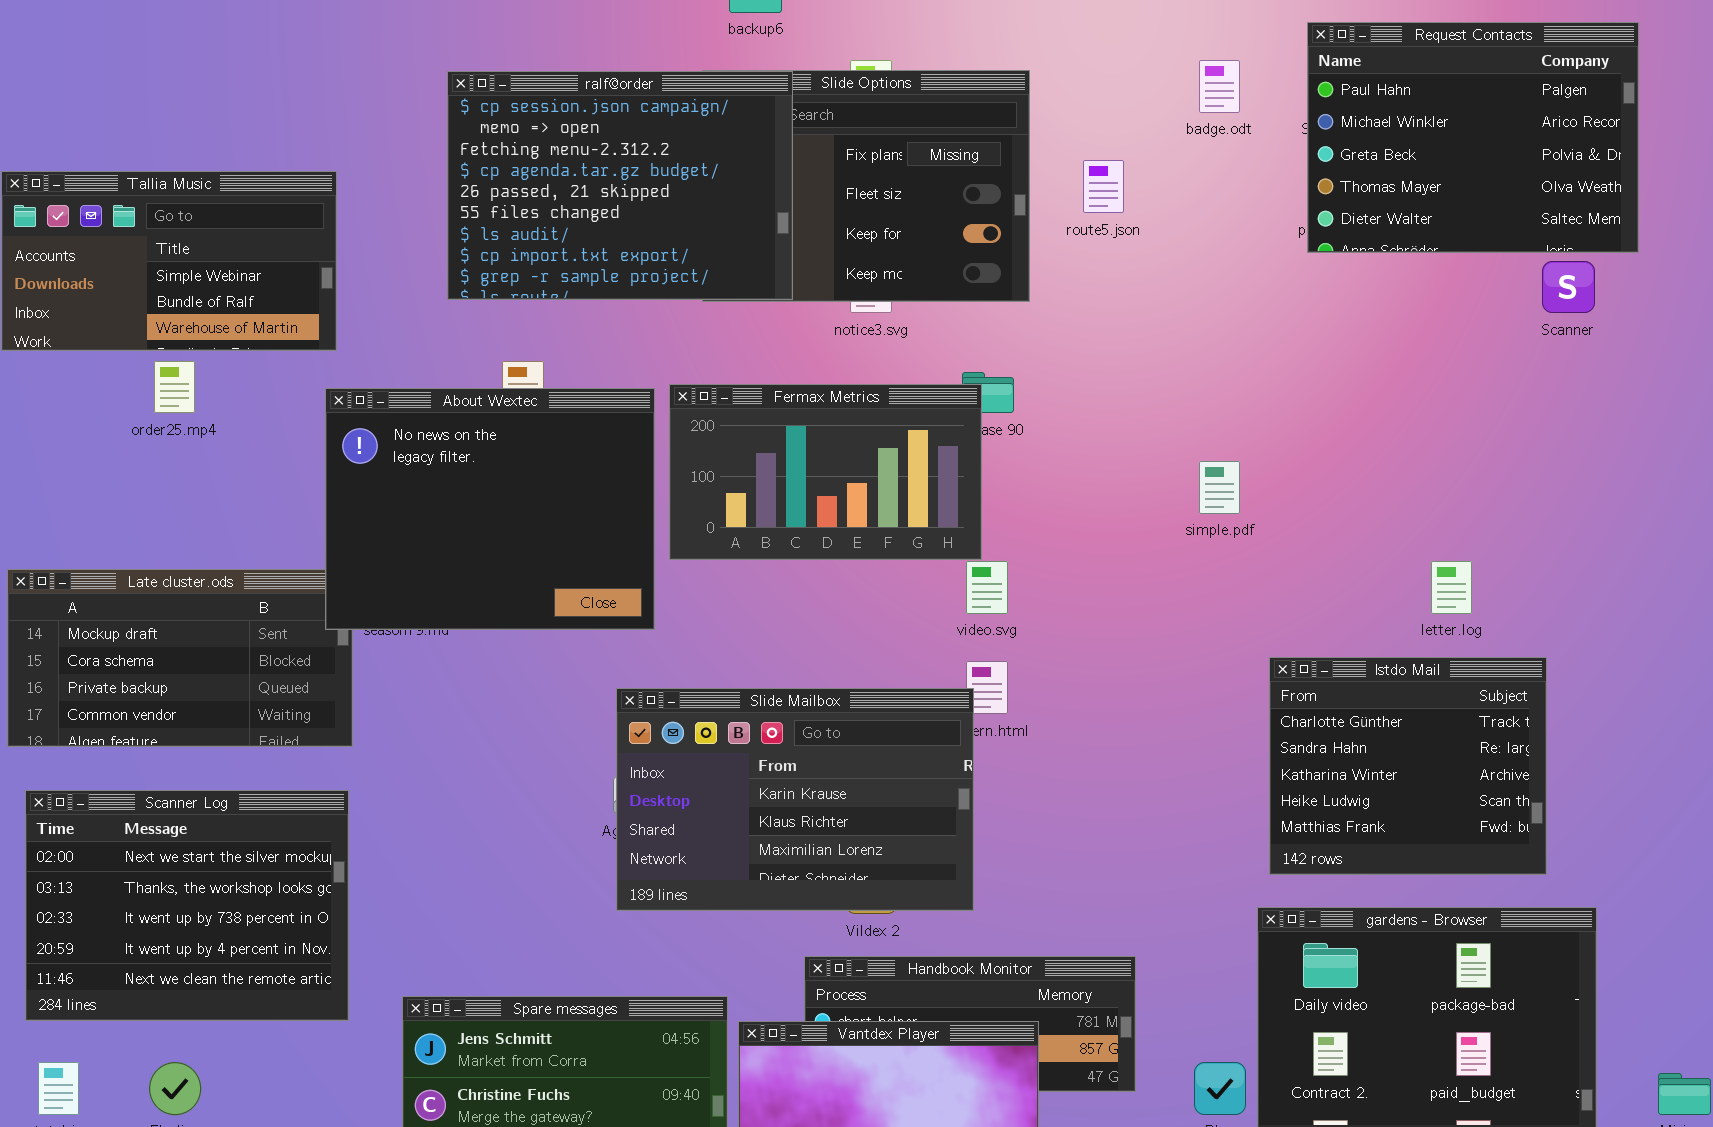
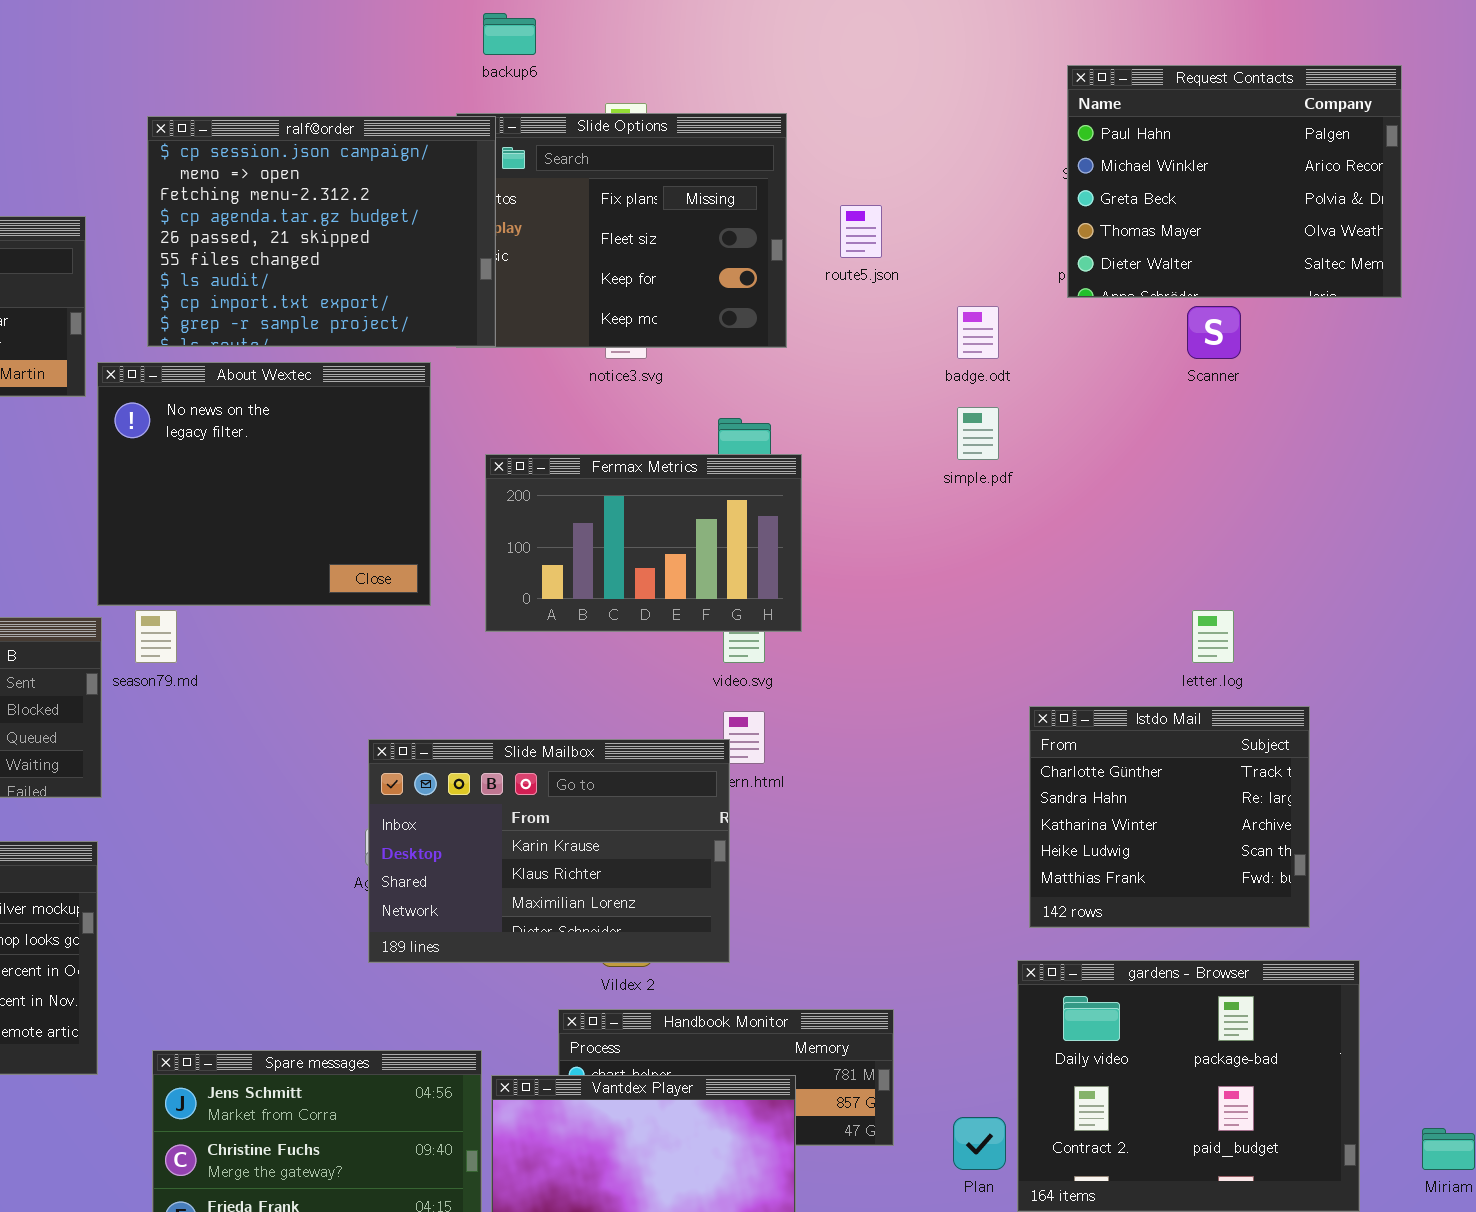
badge.odt: [1199,60,1240,113] -> [957,306,999,359], moved
ralf@order: [447,71,793,300] -> [147,116,496,347], moved
Scanner: [1542,261,1595,313] -> [1187,306,1241,359], moved
Fermax Metrics: [669,384,982,560] -> [485,454,802,632], moved
About Wextec: [325,388,655,630] -> [97,362,431,606], moved
simple.pdf: [1199,461,1240,514] -> [957,407,999,460], moved

